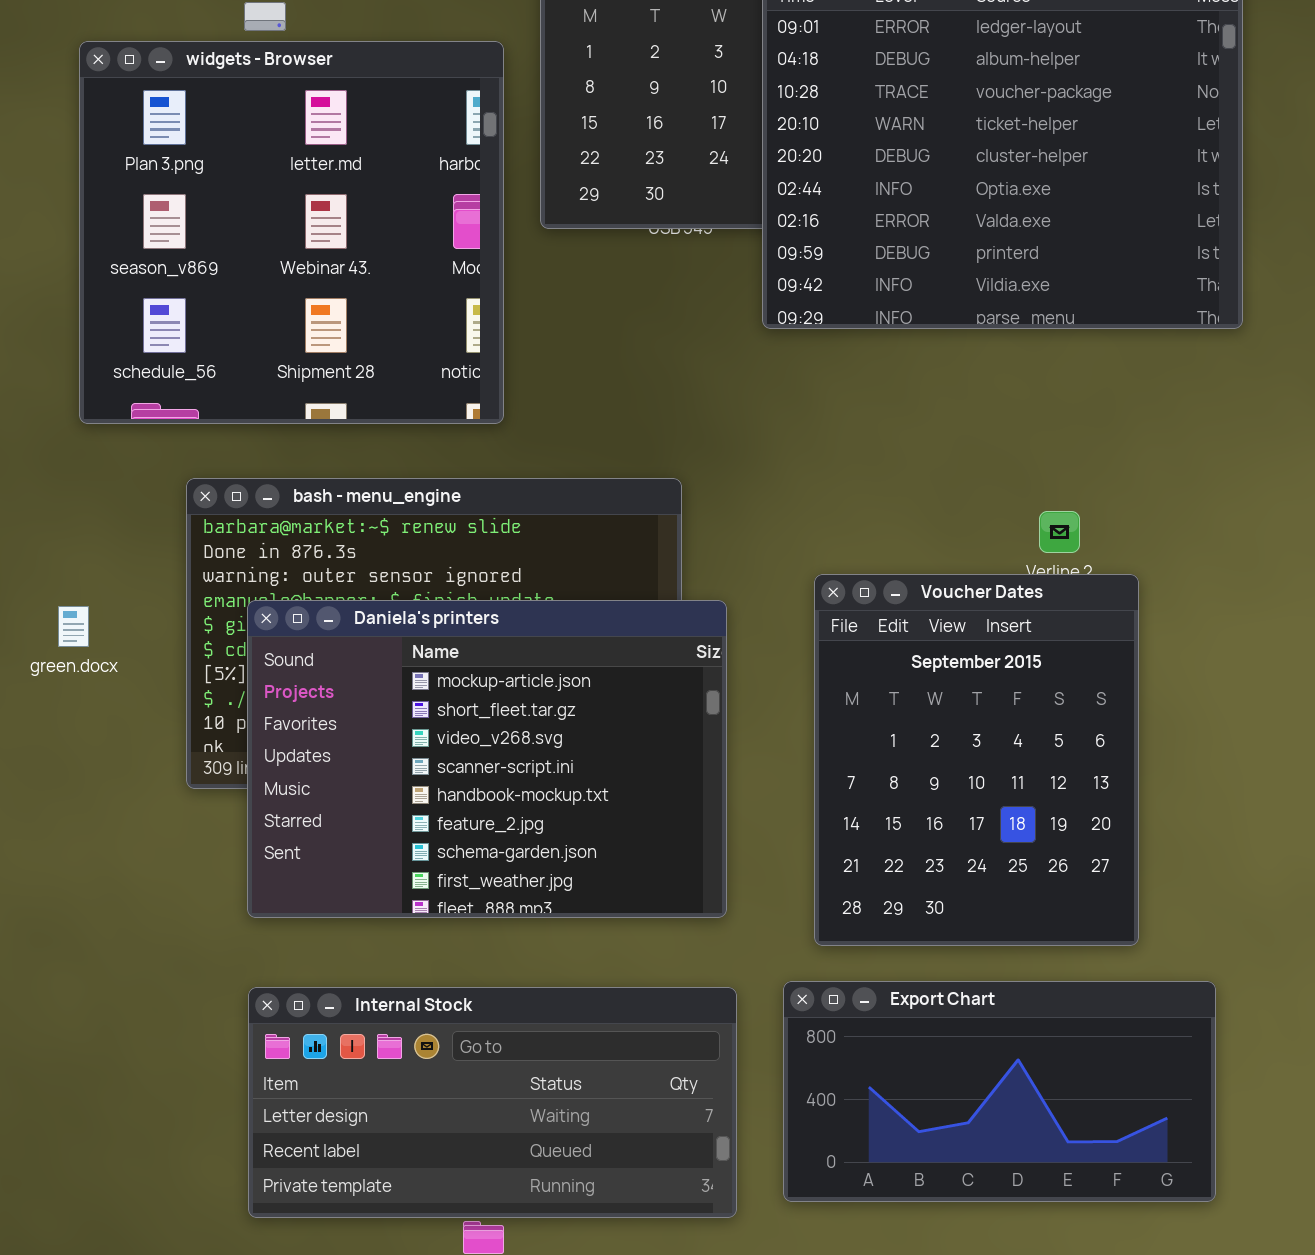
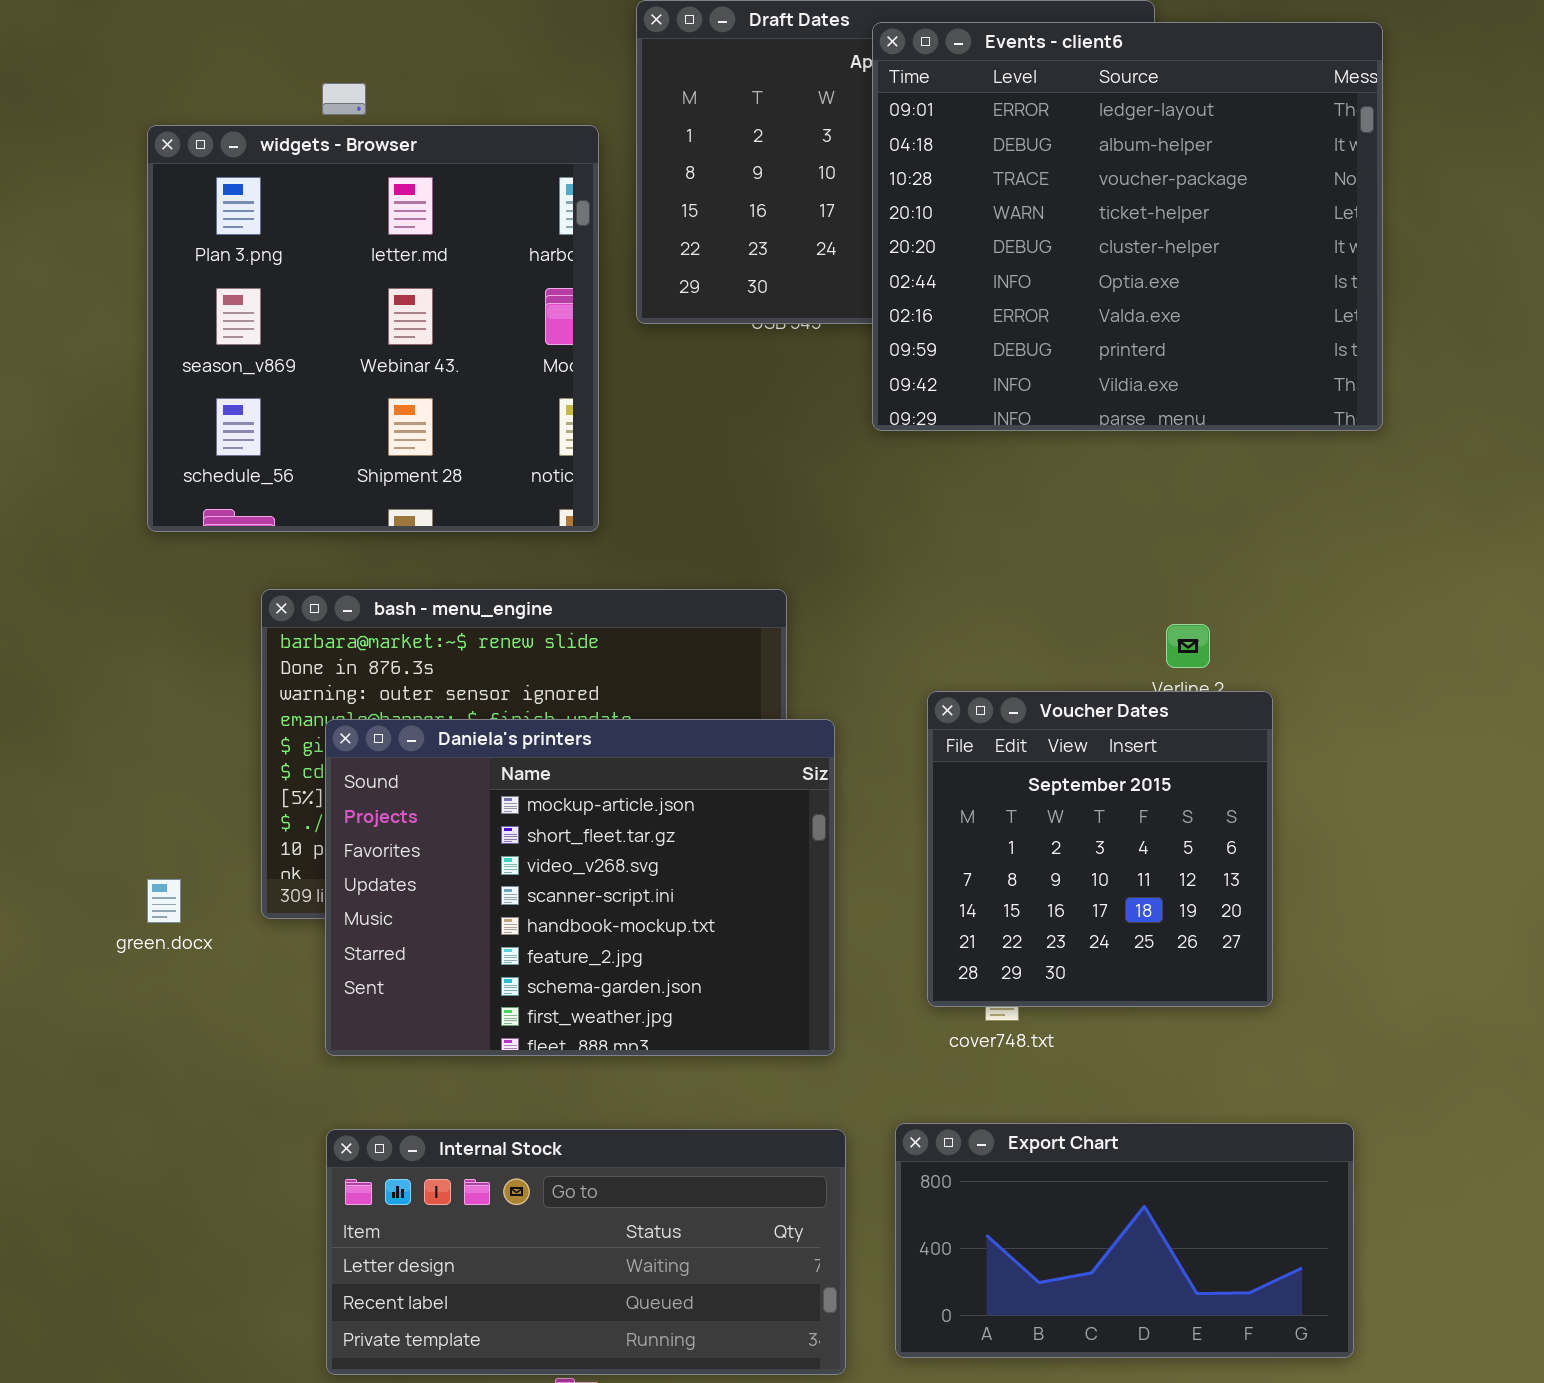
Voucher Dates: [814,574,1139,946] -> [927,691,1273,1007], resized
green.docx: [58,606,89,647] -> [147,879,181,923], moved

